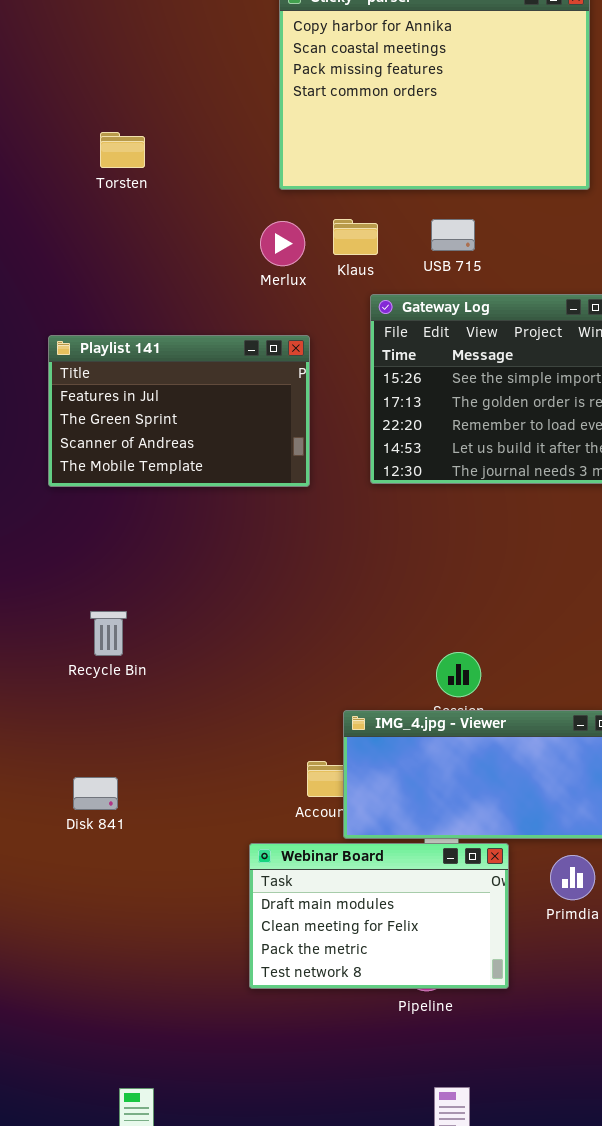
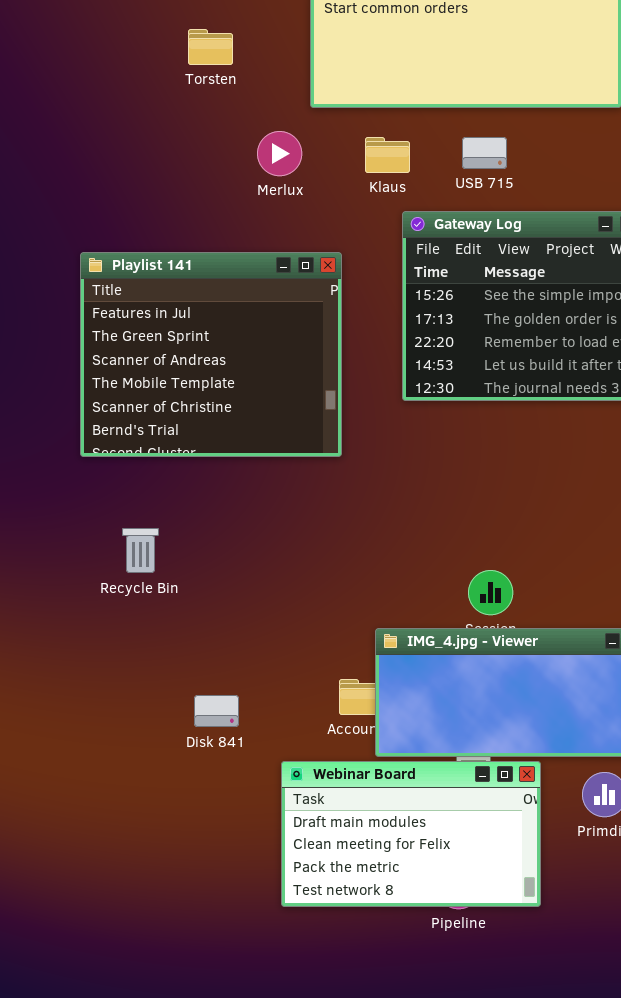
Torsten: [100,132,145,168] -> [188,29,233,65], moved
Merlux: [260,221,305,266] -> [257,131,302,176], moved
Playlist 141: [48,335,310,487] -> [80,252,342,457], resized
Disk 841: [73,777,118,810] -> [194,695,239,727], moved

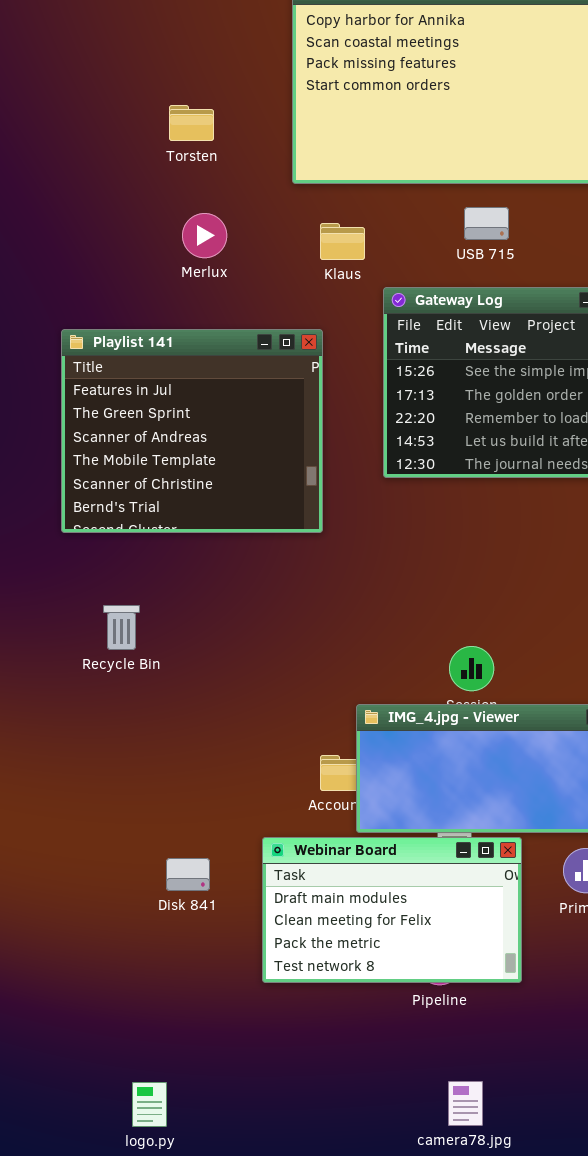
Merlux: [257,131,302,176] -> [182,213,227,258], moved
Klaus: [365,137,410,173] -> [320,223,365,260], moved
USB 715: [462,137,507,169] -> [464,207,509,240], moved
Disk 841: [194,695,239,727] -> [166,858,210,891], moved

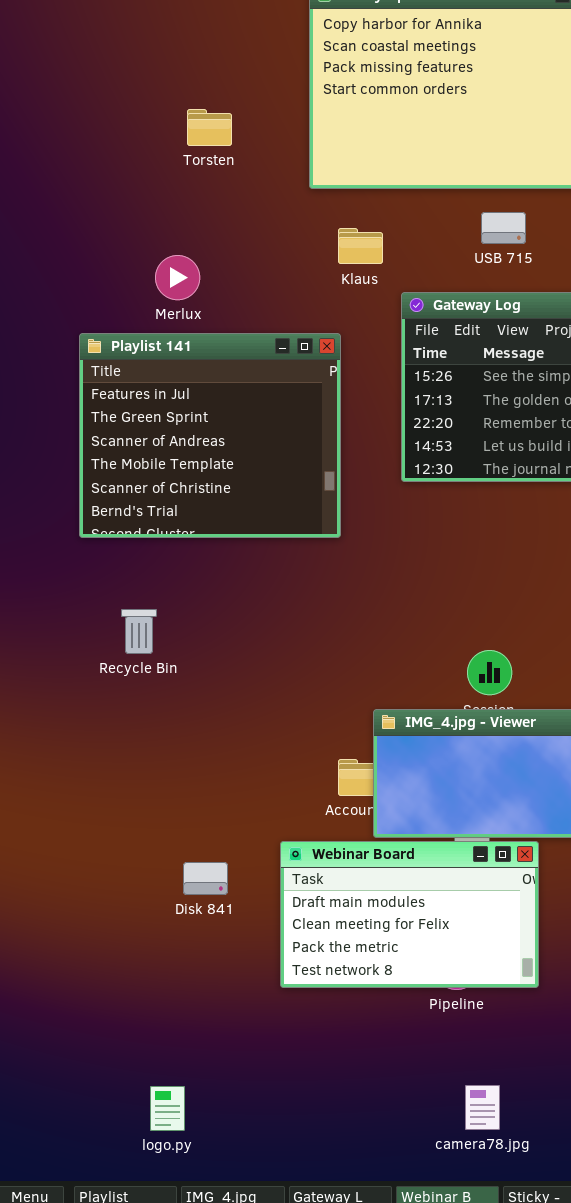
Merlux: [182,213,227,258] -> [155,255,200,300], moved

